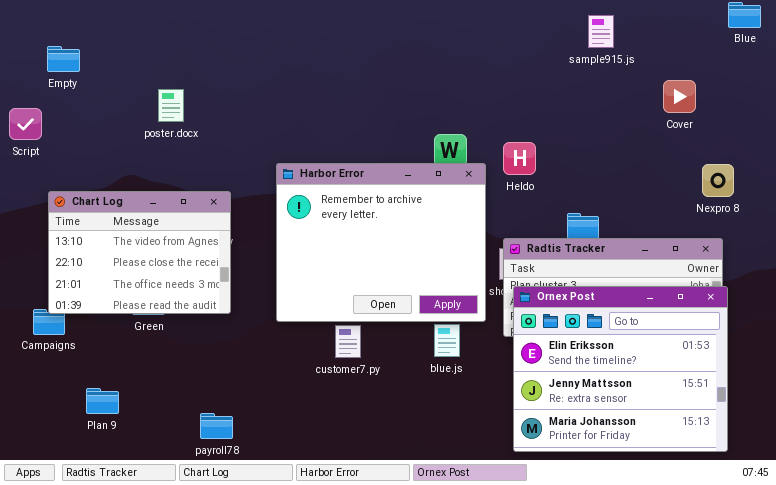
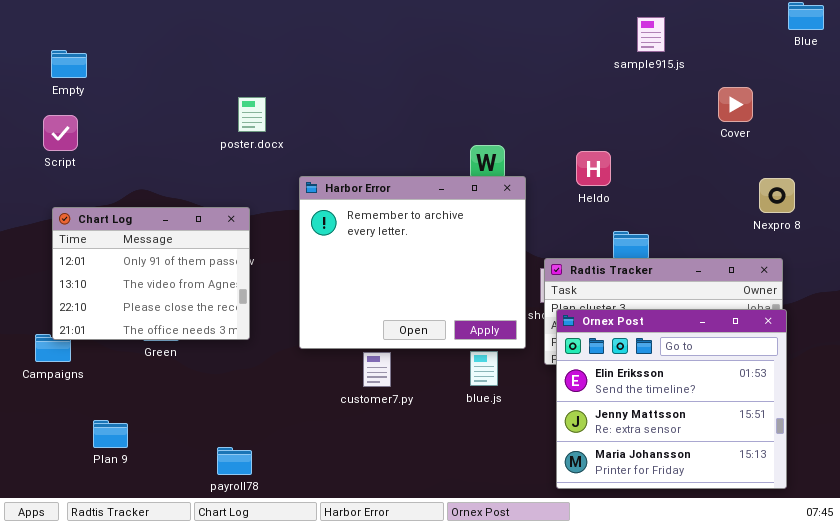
poster.docx: [158,89,184,122] -> [238,97,266,132], moved
Script: [9,108,42,140] -> [43,115,78,151], moved
Heldo: [503,142,536,175] -> [576,151,611,186], moved
Chart Log: [48,191,231,314] -> [52,207,250,340], scrolled up 1 row

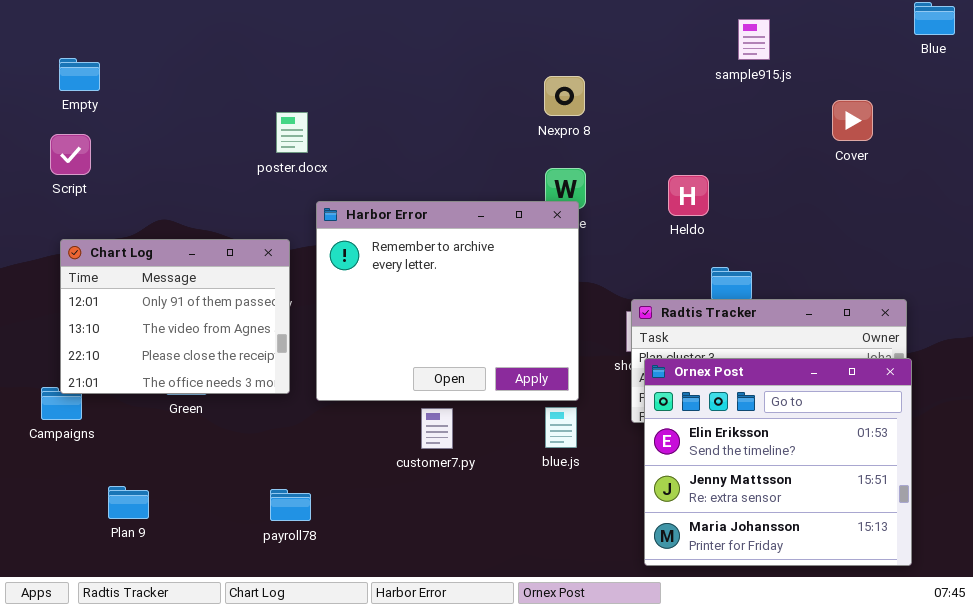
Harbor Error: [299,176,526,349] -> [316,201,579,401], moved
Nexpro 8: [759,178,795,213] -> [544,76,585,116], moved
payroll78: [217,447,252,475] -> [270,489,311,521], moved

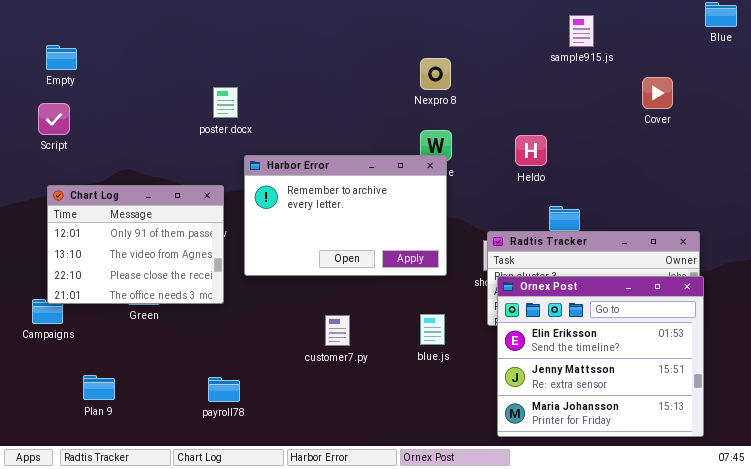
Harbor Error: [316,201,579,401] -> [244,155,447,276], resized

